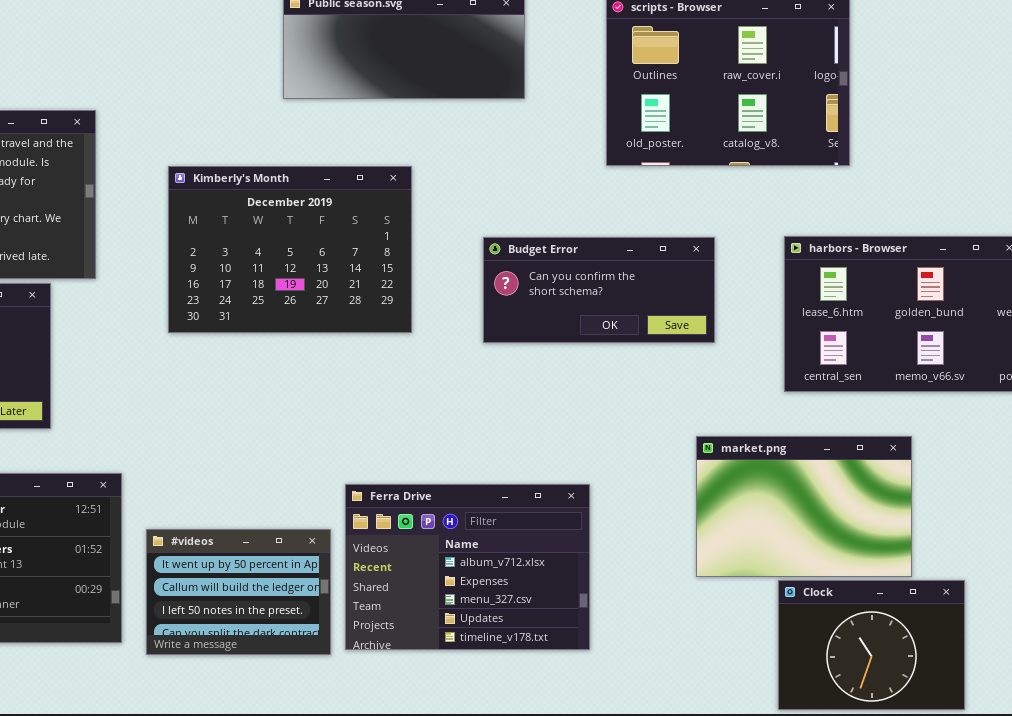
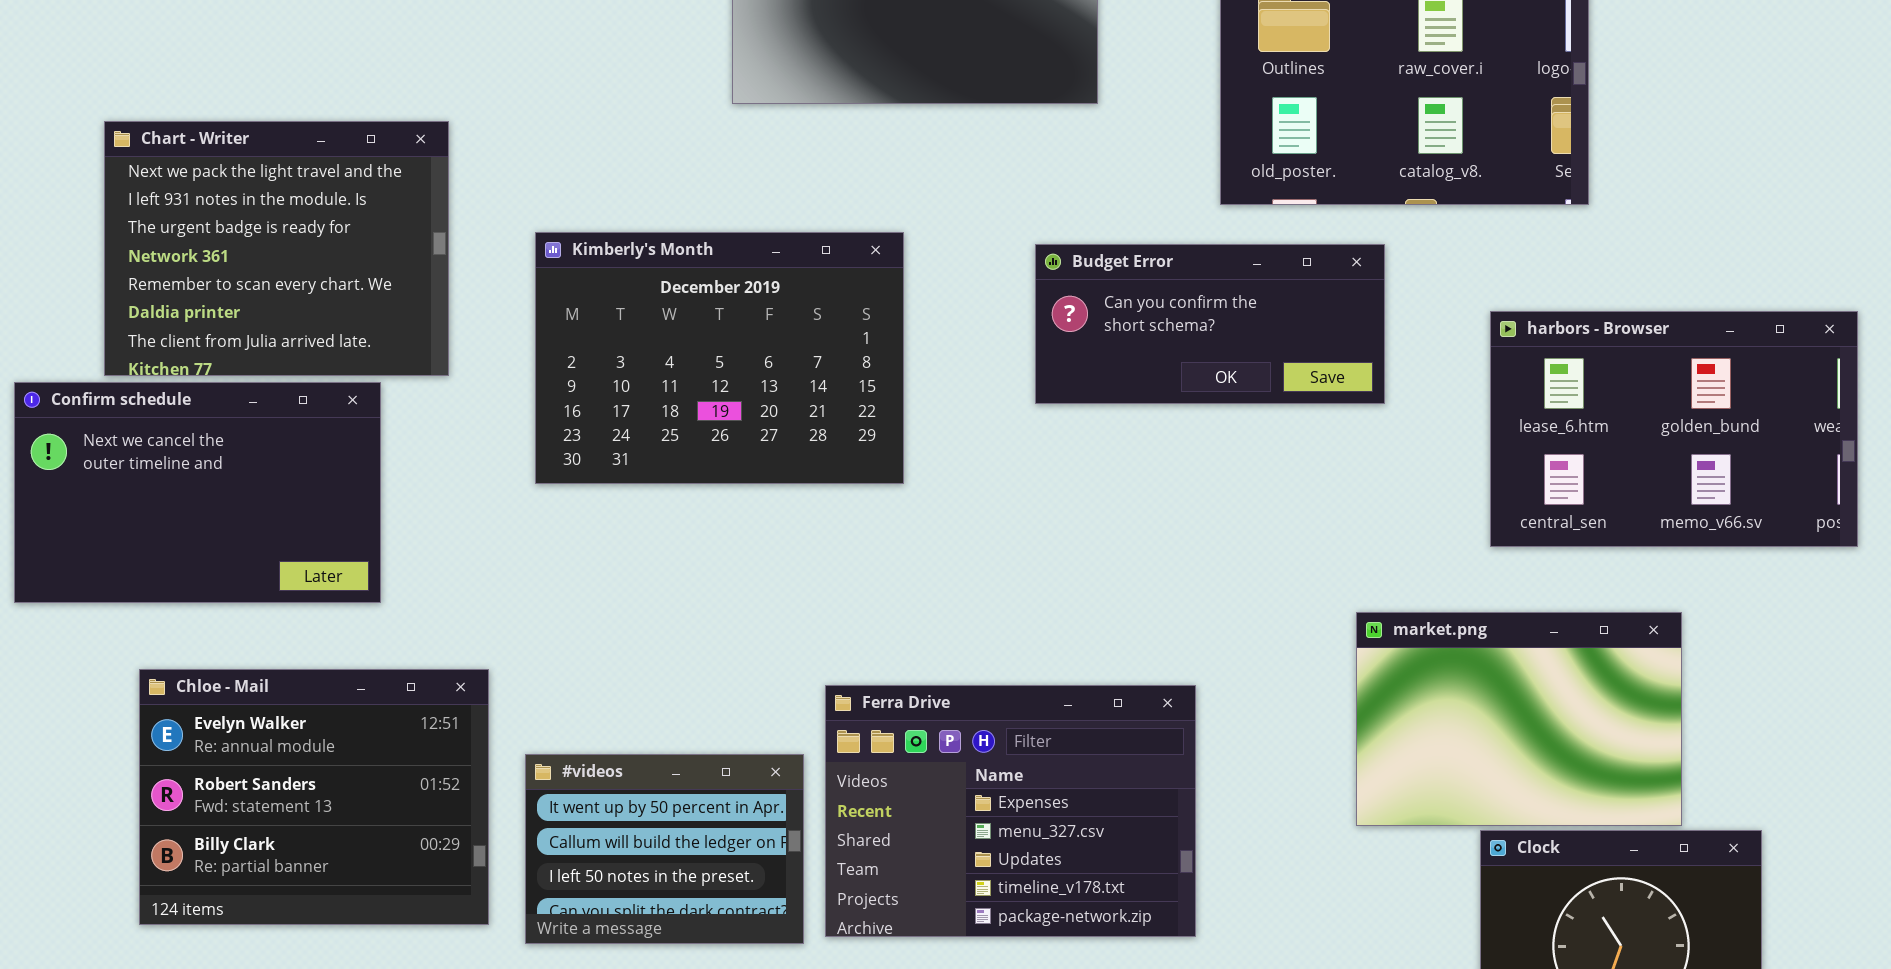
Kimberly's Month: [168,166,412,333] -> [535,232,904,484], moved
Budget Error: [483,237,715,343] -> [1035,244,1385,404], moved
Ferra Drive: [345,484,590,650] -> [825,685,1196,937], scrolled down 1 row

